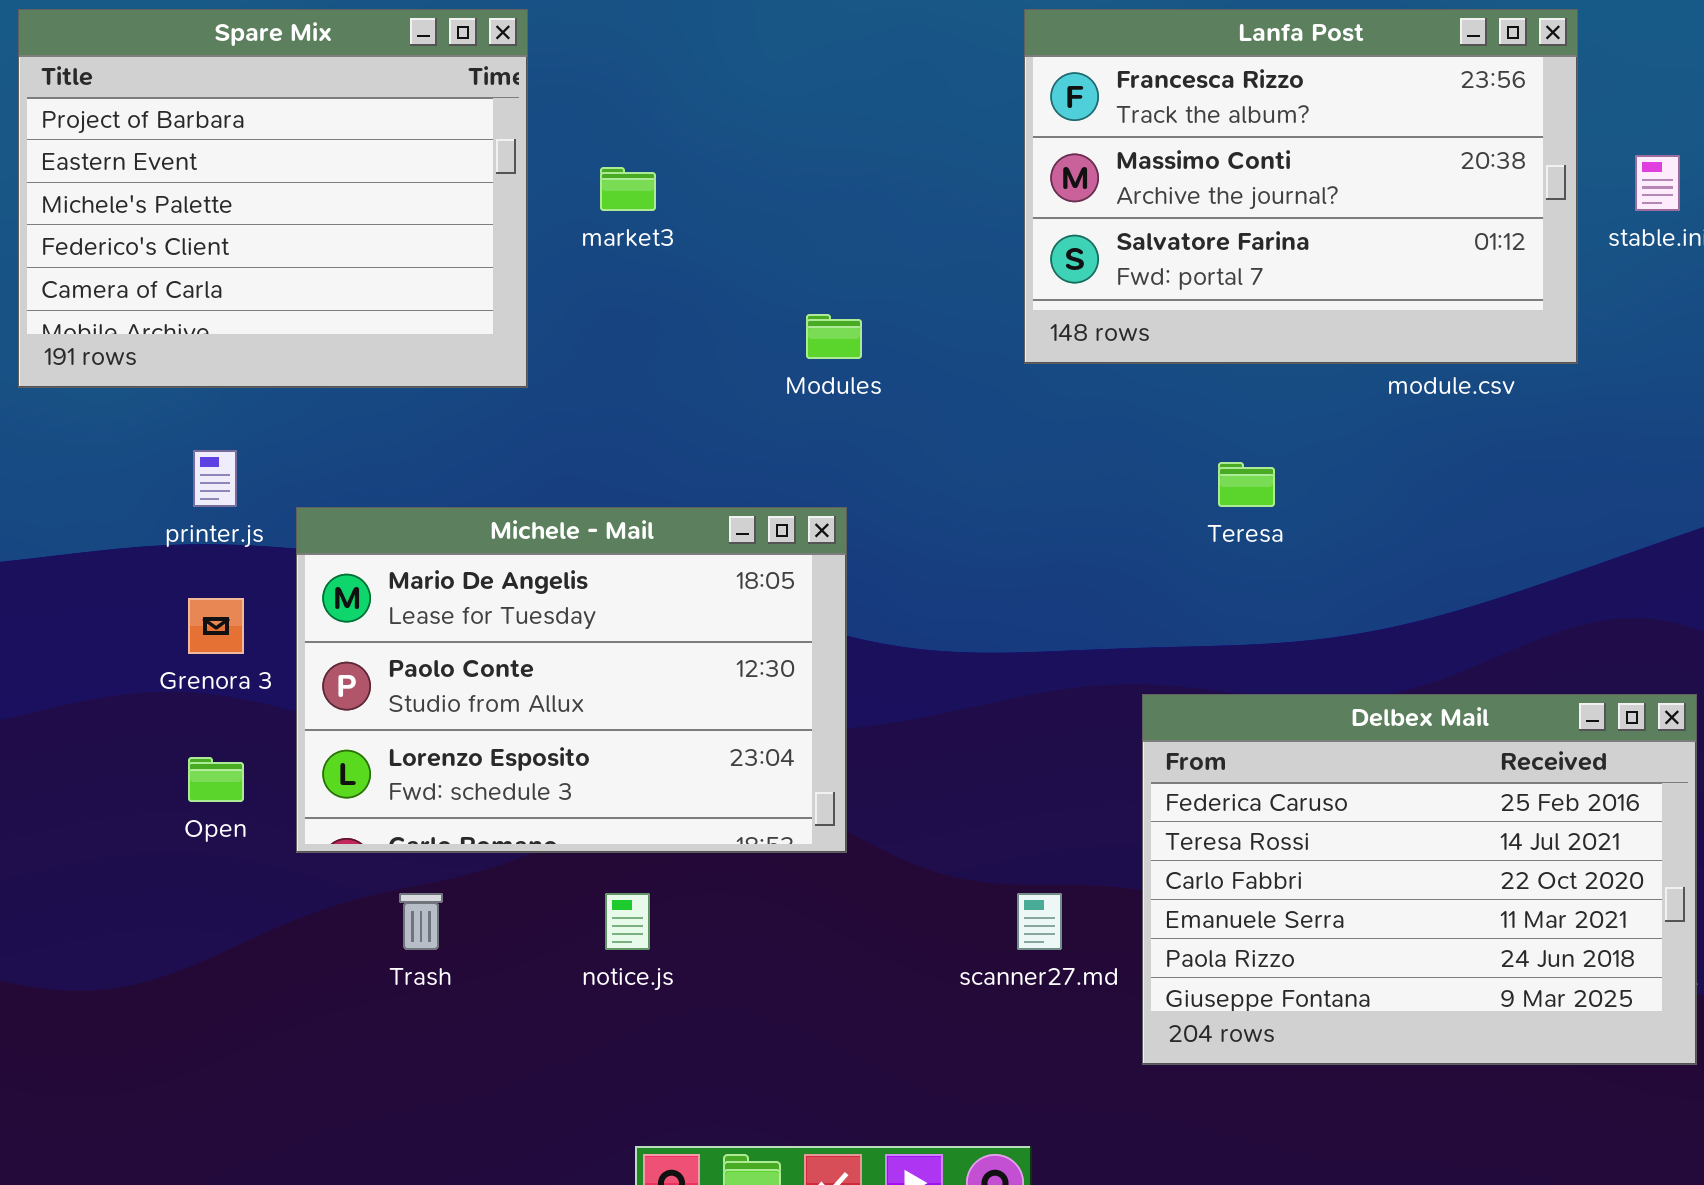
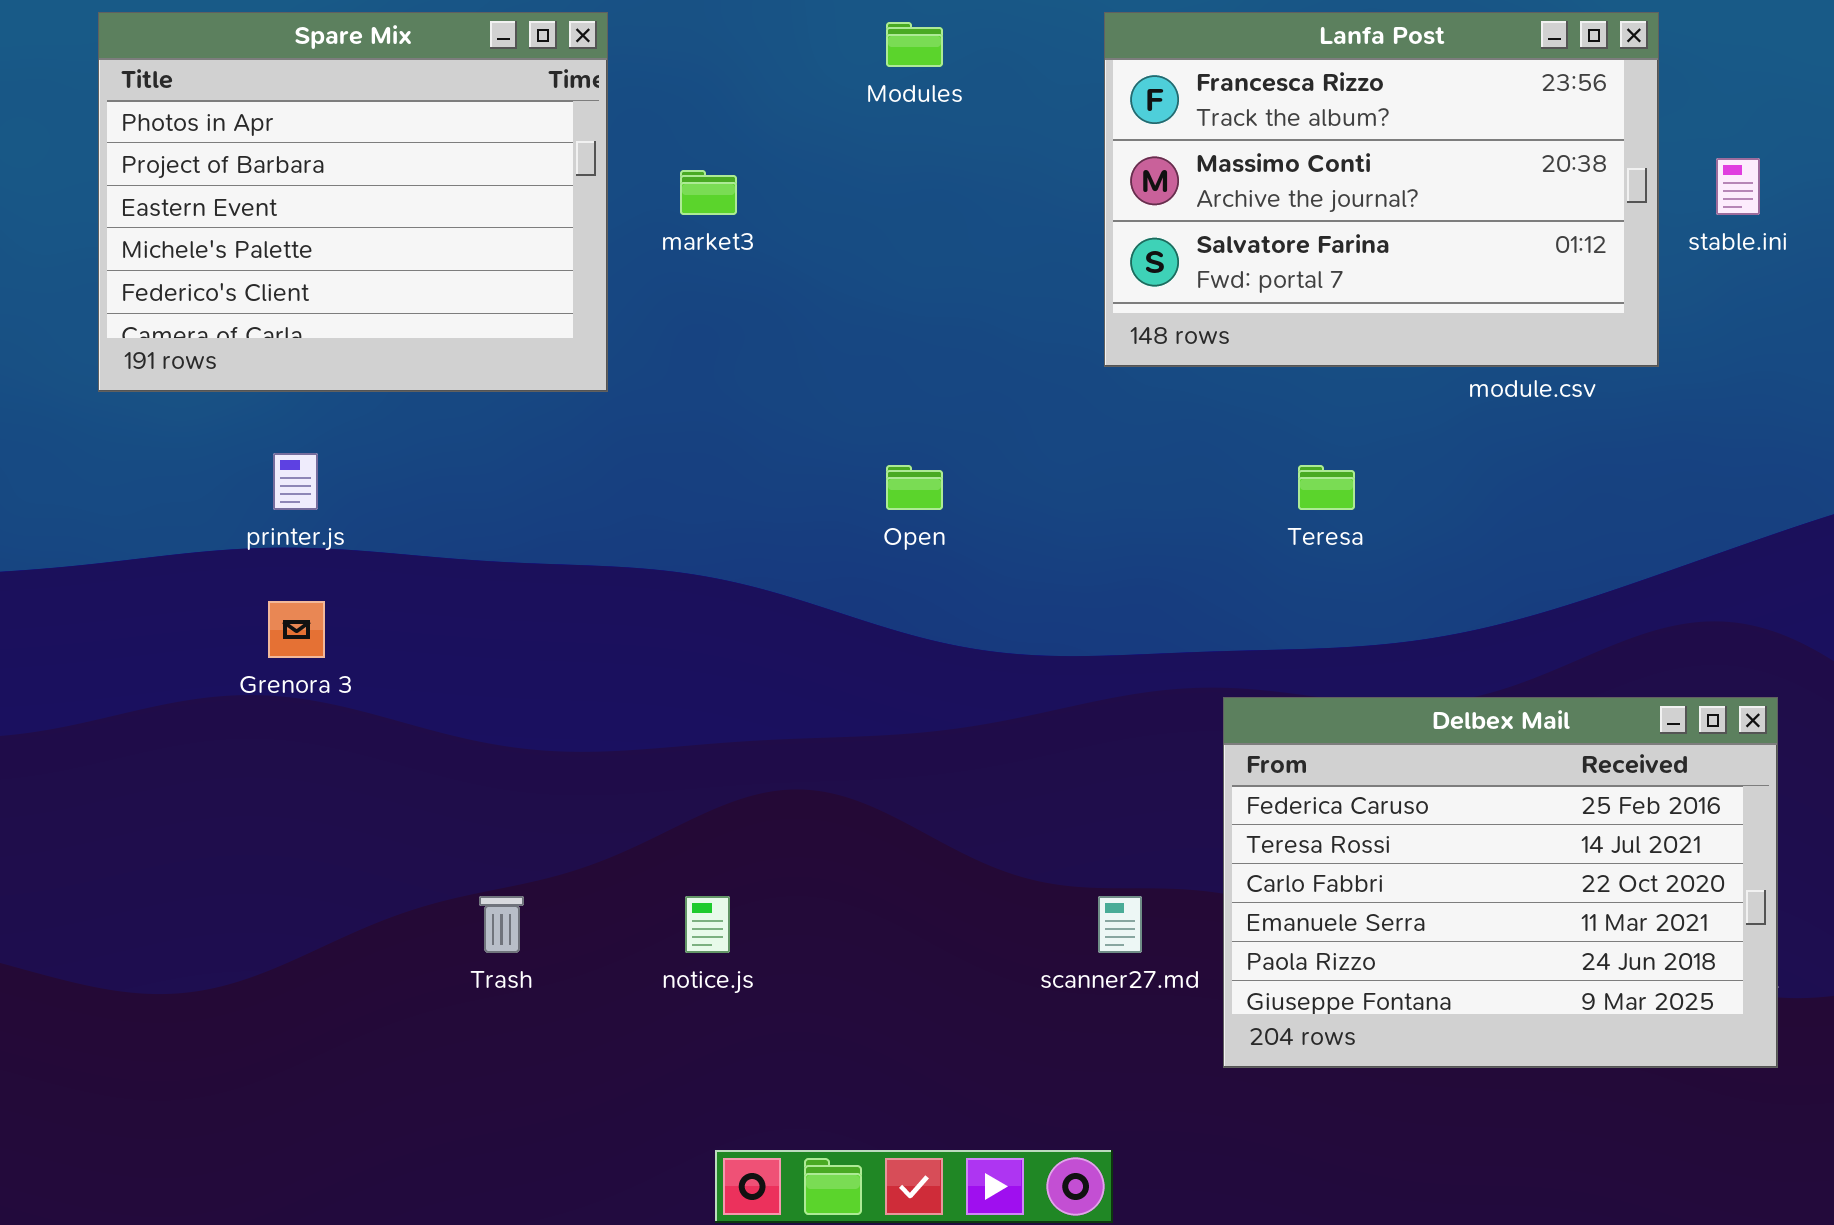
Spare Mix: [18,9,528,388] -> [98,12,608,392], scrolled up 1 row
Modules: [806,314,862,359] -> [886,22,943,67], moved
Michele - Mail: [296,507,847,853] -> none, closed
Open: [188,757,244,802] -> [886,465,943,510], moved

